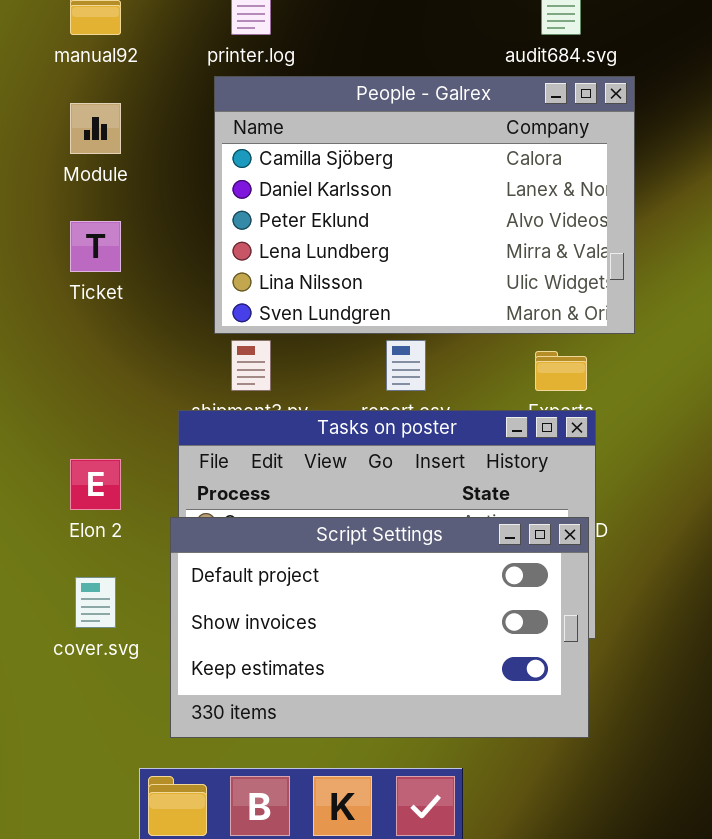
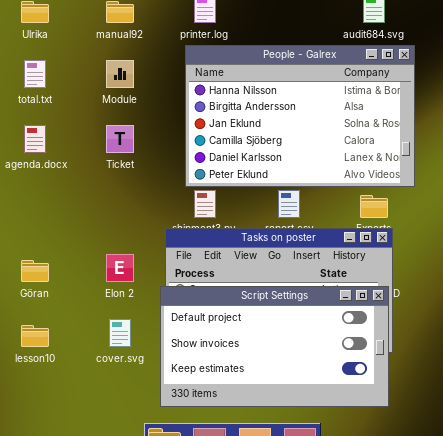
People - Galrex: [214,76,635,334] -> [185,45,415,187], scrolled up 3 rows

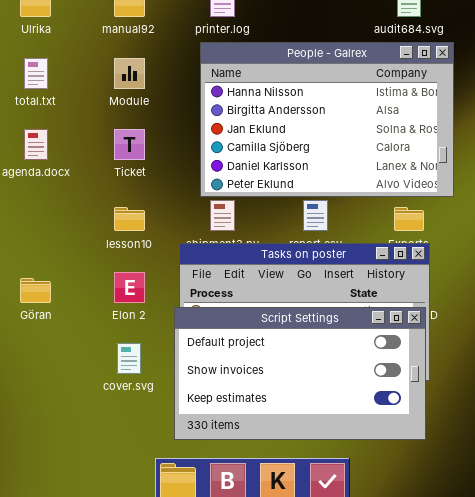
lesson10: [21,325,49,347] -> [114,207,145,231], moved

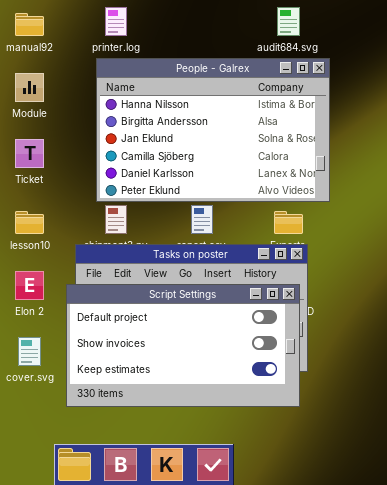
Script Settings: [174,307,426,440] -> [66,284,300,407], moved

